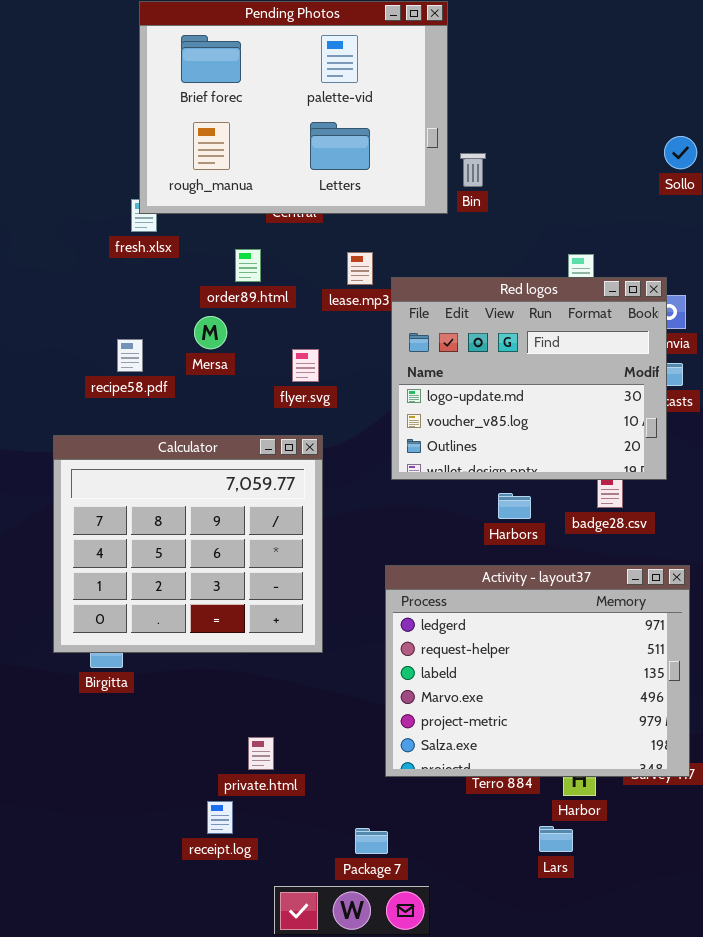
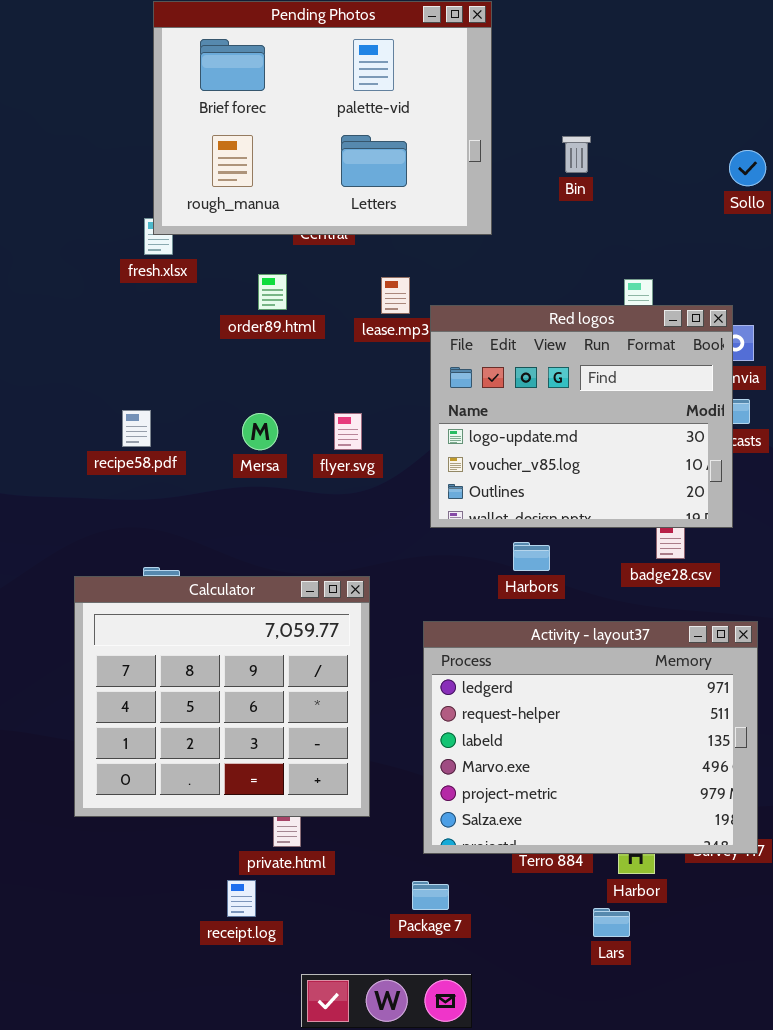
Bin: [460,153,486,187] -> [562,136,591,173], moved
Mersa: [194,316,227,349] -> [242,413,278,450], moved
recipe58.pdf: [117,339,143,372] -> [122,410,151,447], moved
flyer.svg: [292,349,319,382] -> [334,413,362,450], moved
Calculator: [53,435,323,653] -> [74,576,370,817], moved
Harbors: [498,493,531,519] -> [513,542,550,571], moved
Package 7: [355,828,388,854] -> [412,881,449,910], moved

